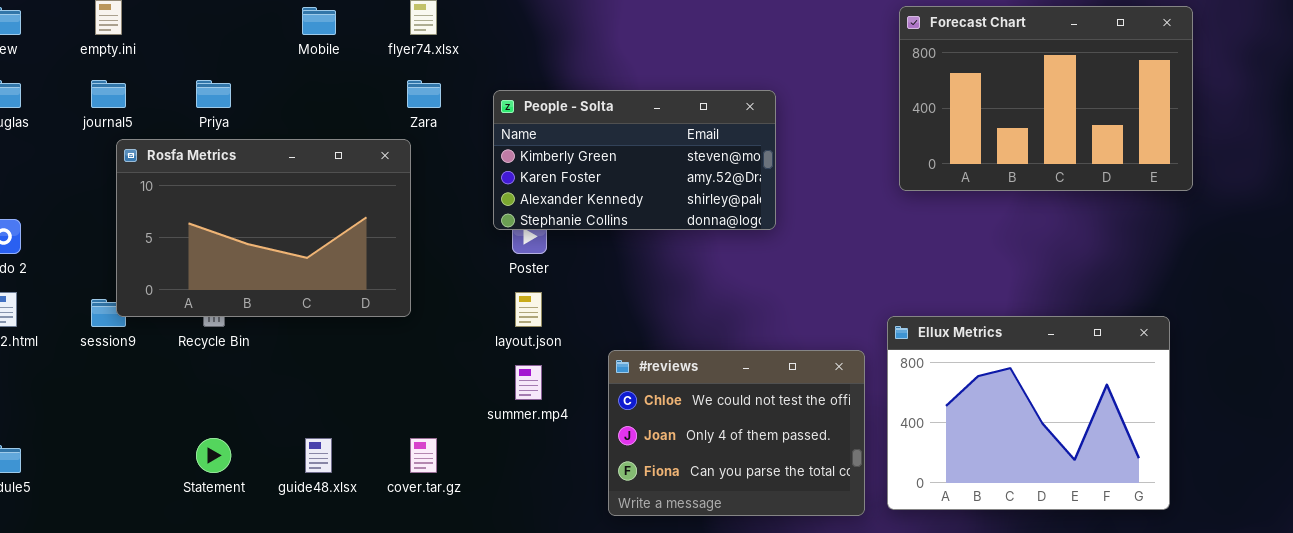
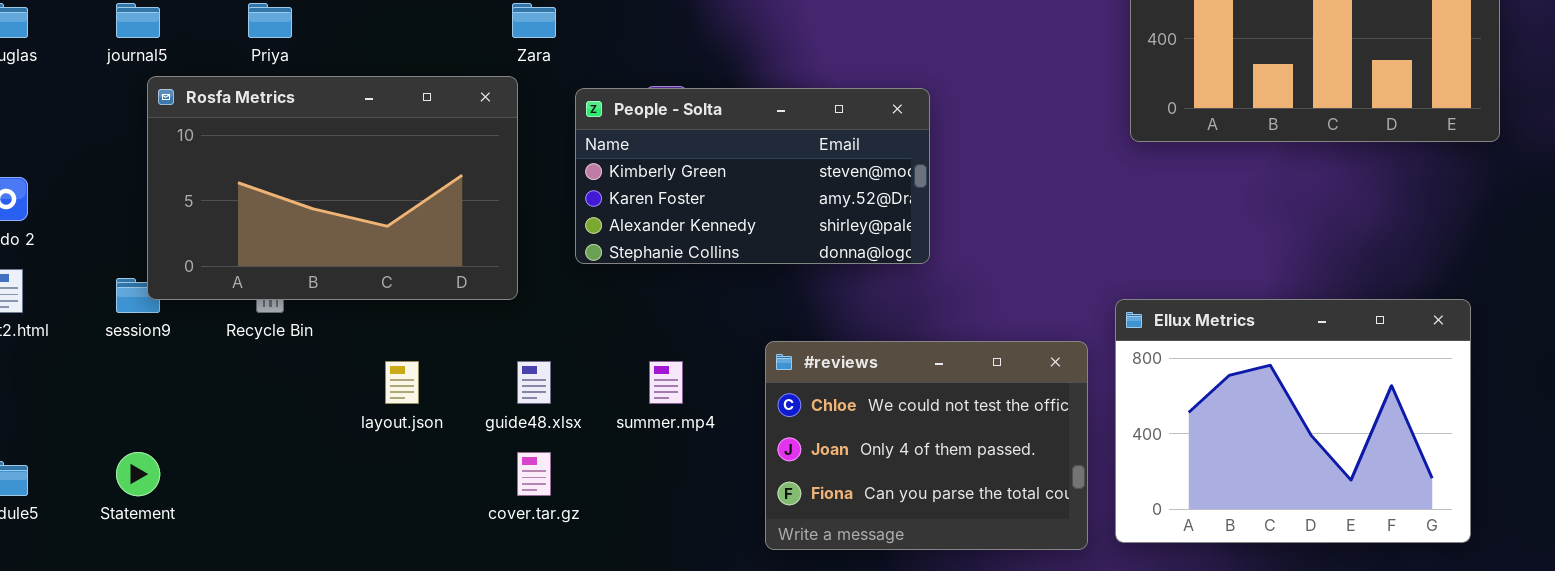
People - Solta: [493,90,776,230] -> [575,88,930,264], moved
layout.json: [515,292,542,327] -> [385,361,419,404], moved
Statement: [196,438,231,473] -> [116,452,160,496], moved
guide48.xlsx: [305,438,332,473] -> [517,361,551,404], moved

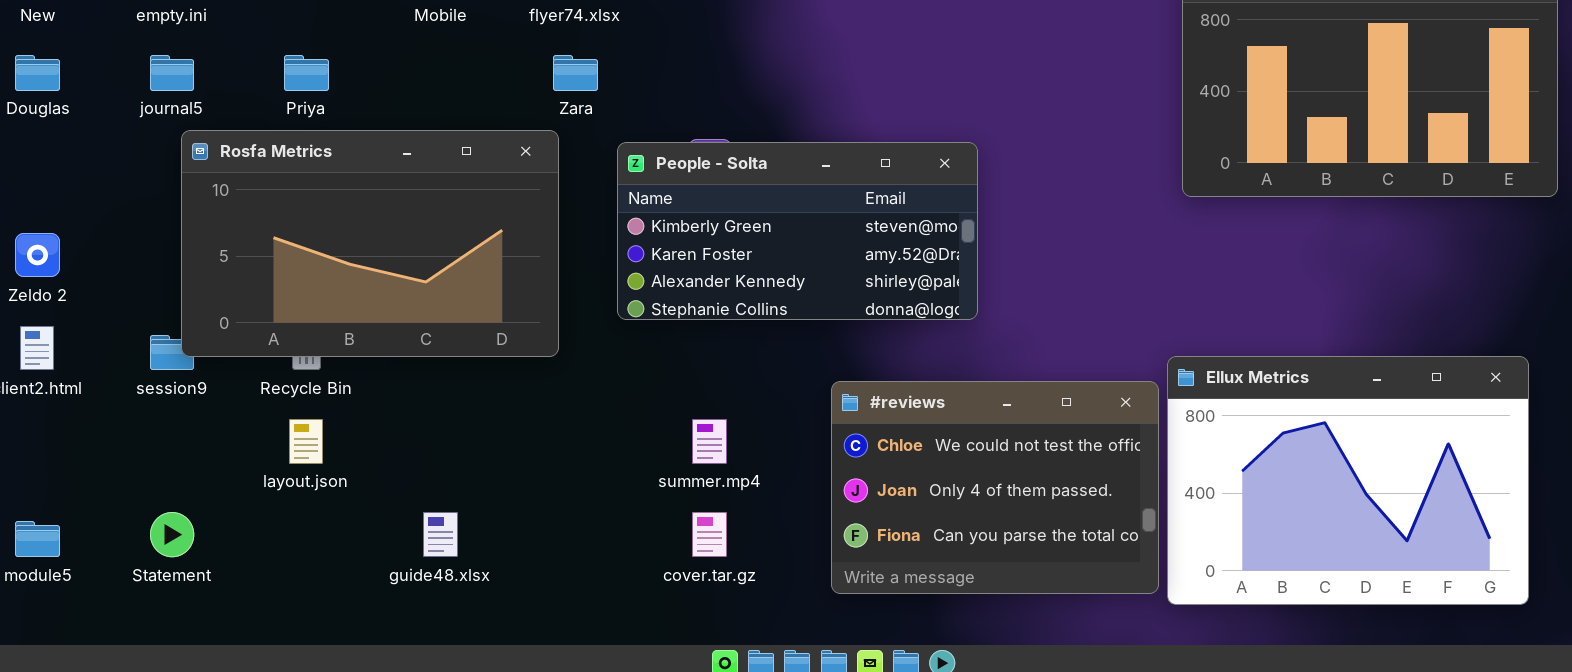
#reviews: [765,341,1088,550] -> [831,381,1159,594], moved
layout.json: [385,361,419,404] -> [289,419,323,464], moved
guide48.xlsx: [517,361,551,404] -> [423,512,458,557], moved
cover.tar.gz: [517,452,551,496] -> [692,512,727,557], moved

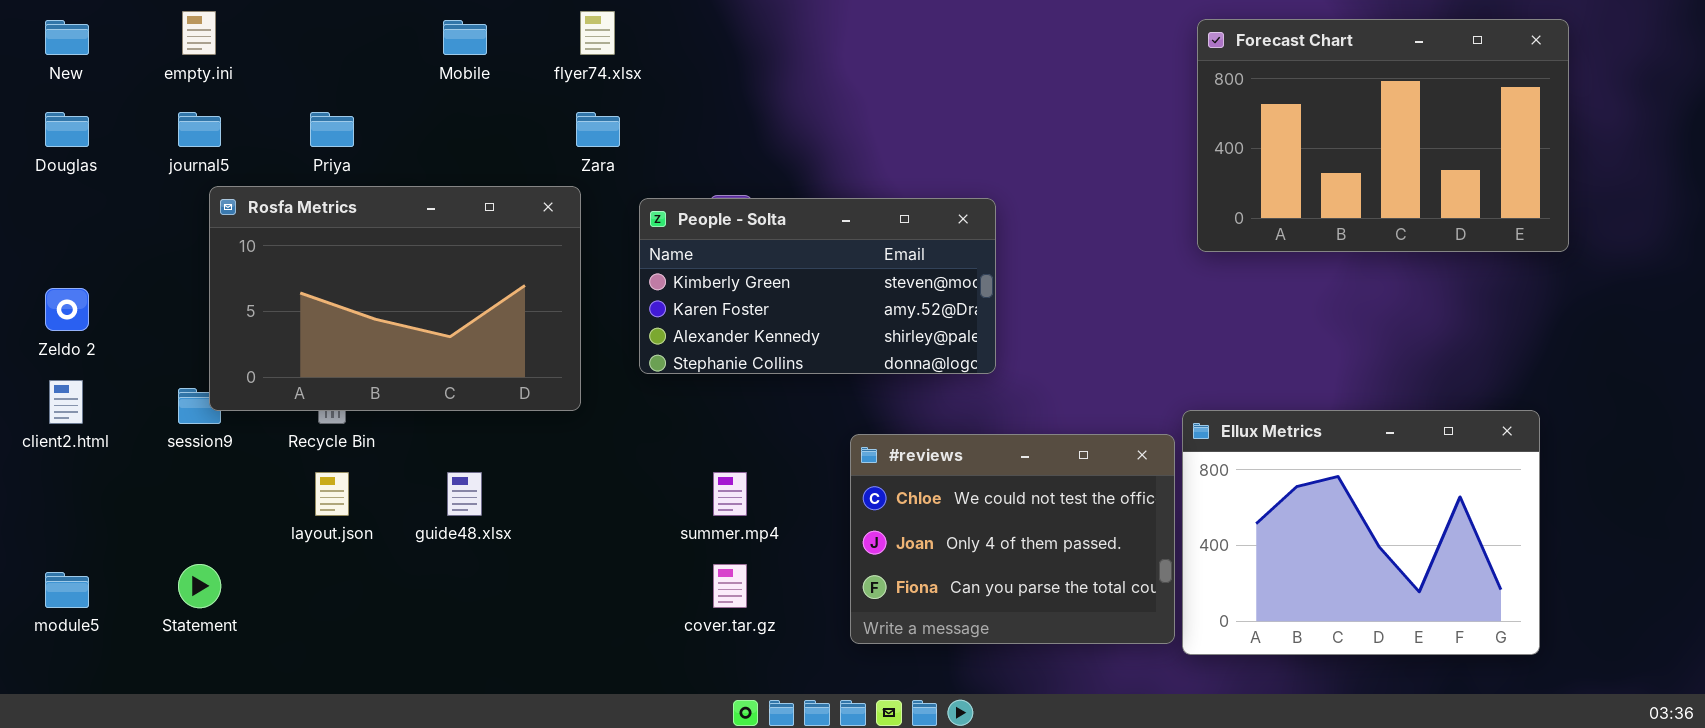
guide48.xlsx: [423,512,458,557] -> [447,472,482,516], moved

